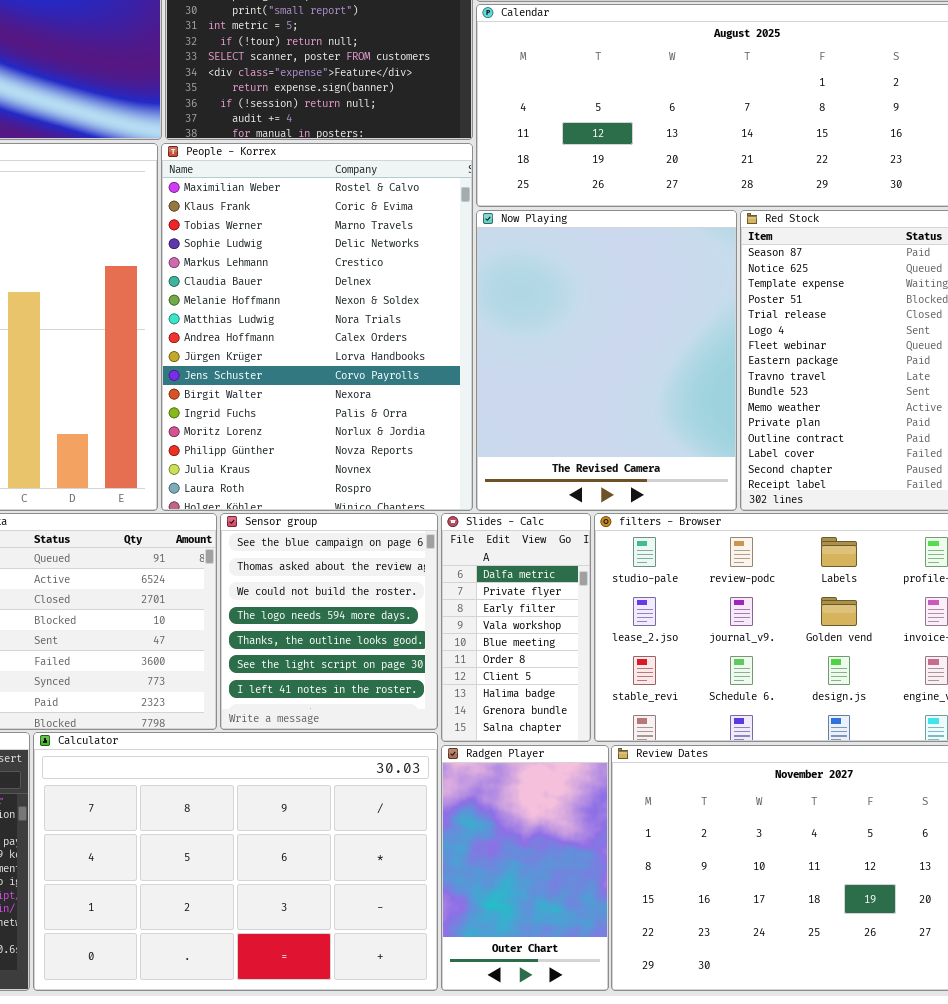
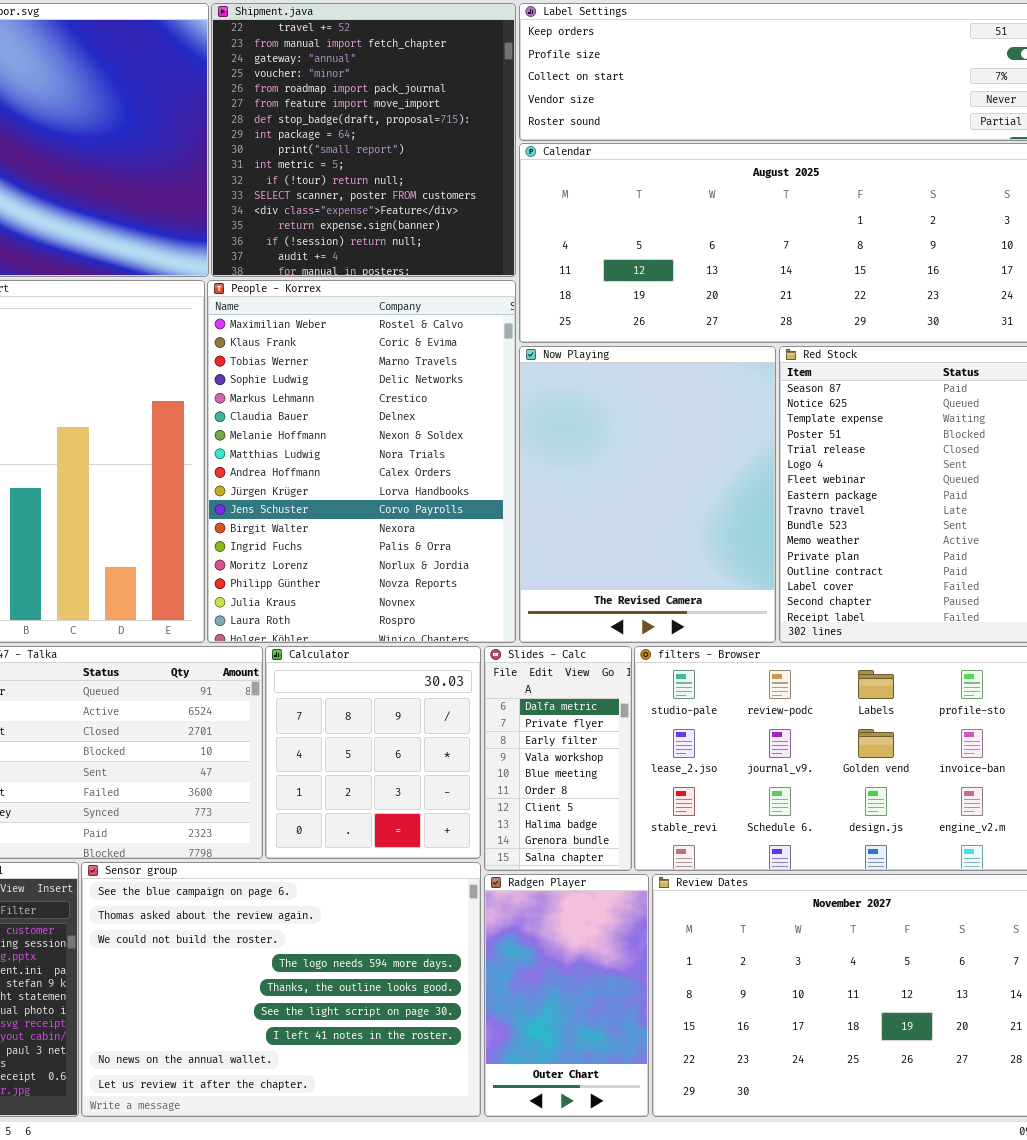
Sensor group: [220,513,438,730] -> [81,862,481,1117], moved, resized
Calculator: [33,732,438,991] -> [265,646,481,859], moved, resized

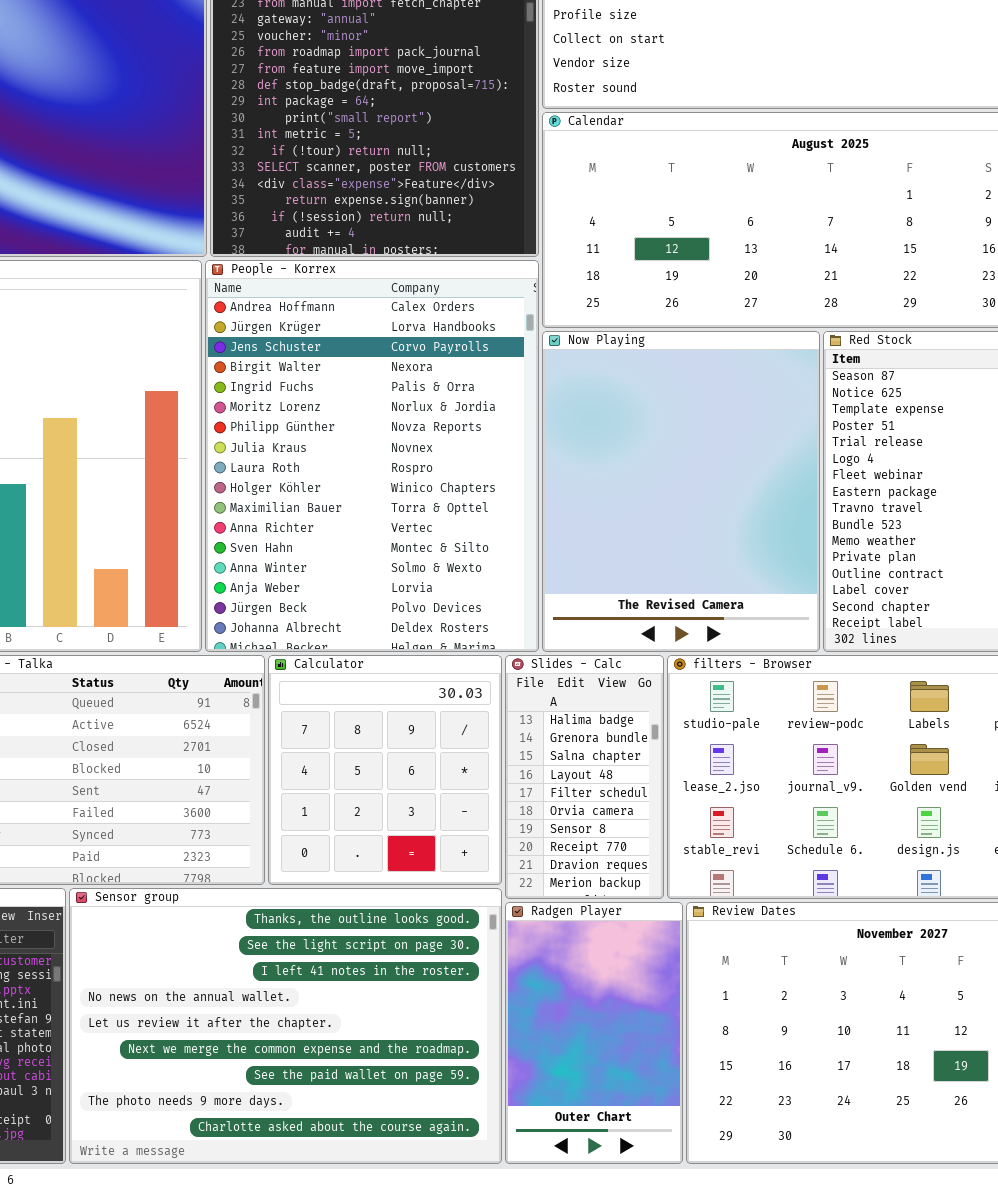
People - Korrex: [207,280,516,643] -> [205,260,539,652], scrolled down 8 rows
Slides - Calc: [484,646,632,871] -> [505,655,664,899], scrolled down 7 rows
Sensor group: [81,862,481,1117] -> [69,888,502,1164], scrolled down 4 rows

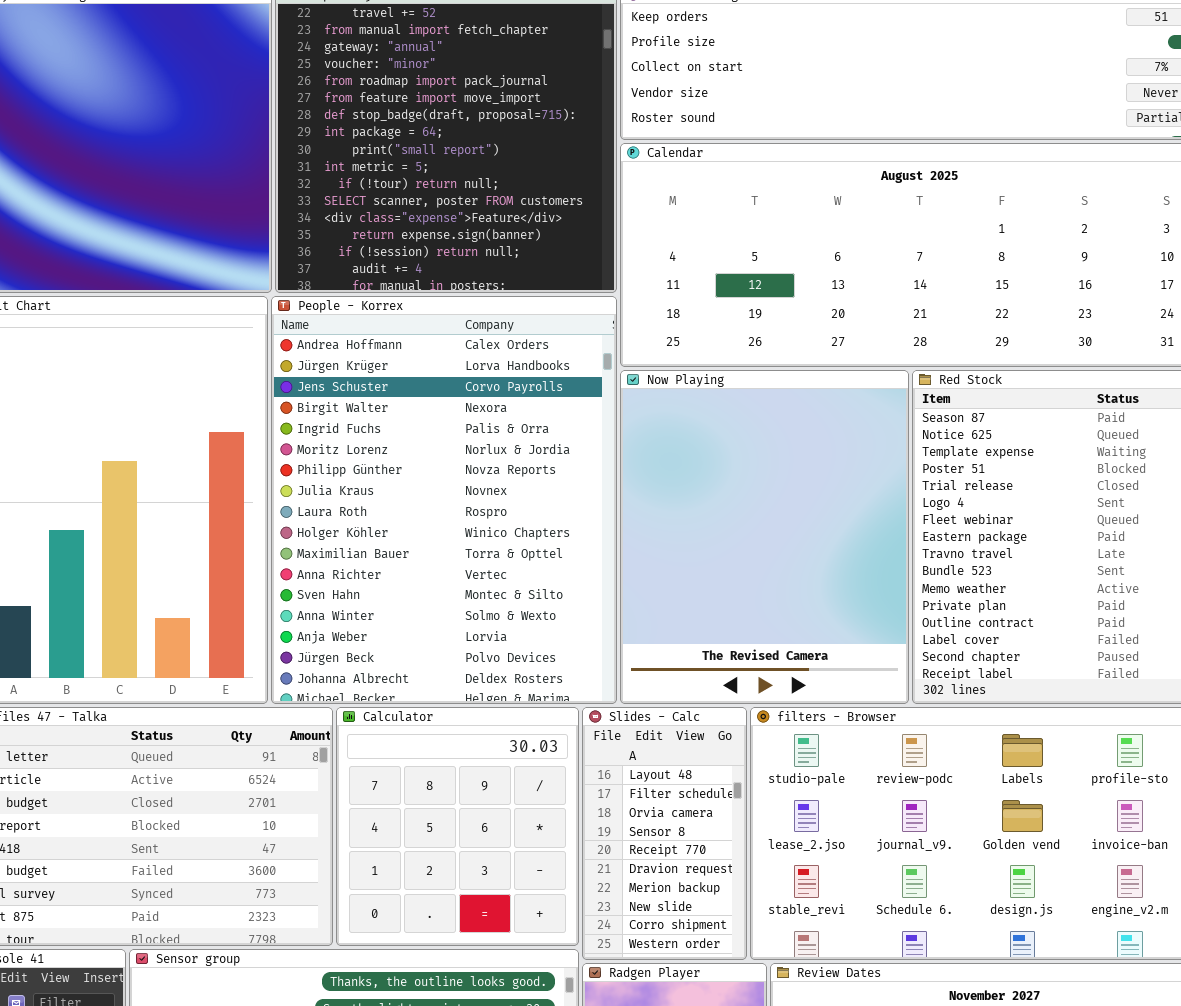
Slides - Calc: [505,655,664,899] -> [582,707,747,960], scrolled down 3 rows

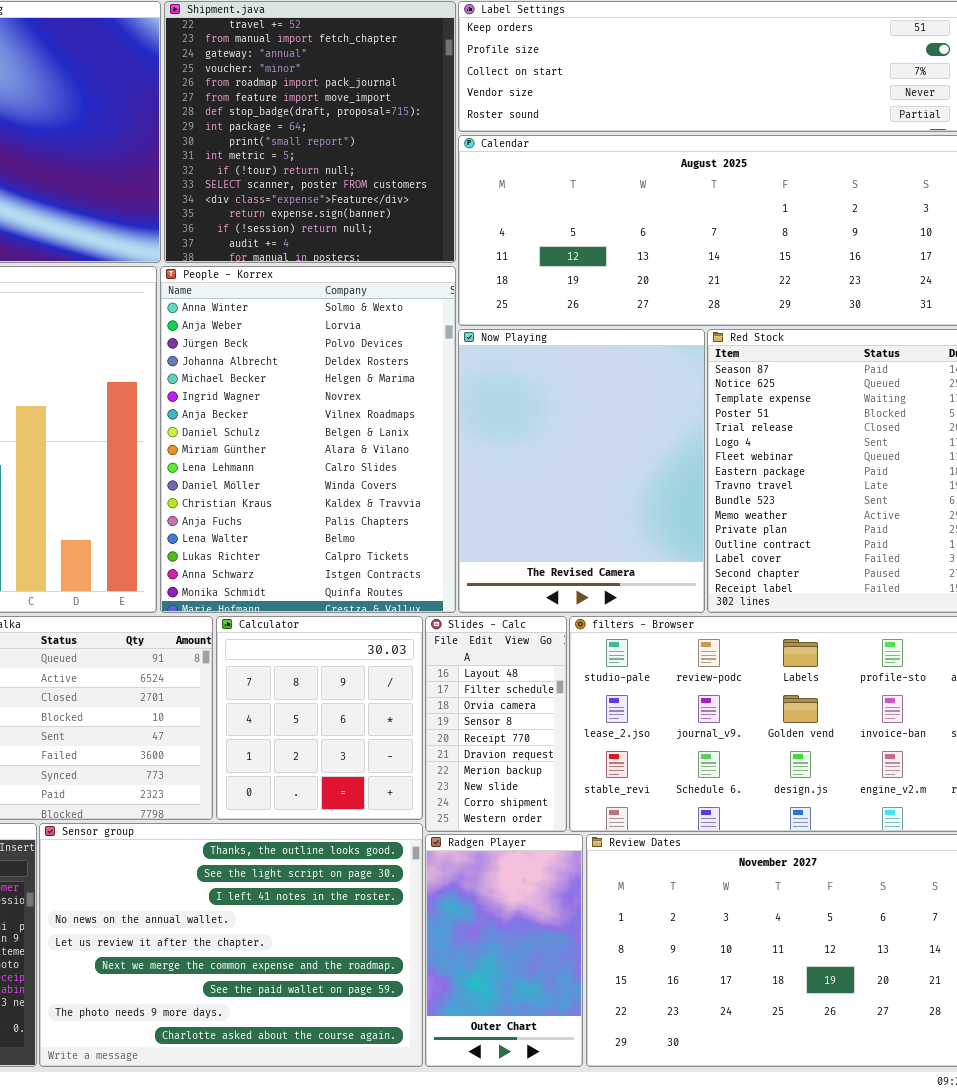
People - Korrex: [271,296,617,704] -> [160,266,456,613], scrolled down 13 rows

